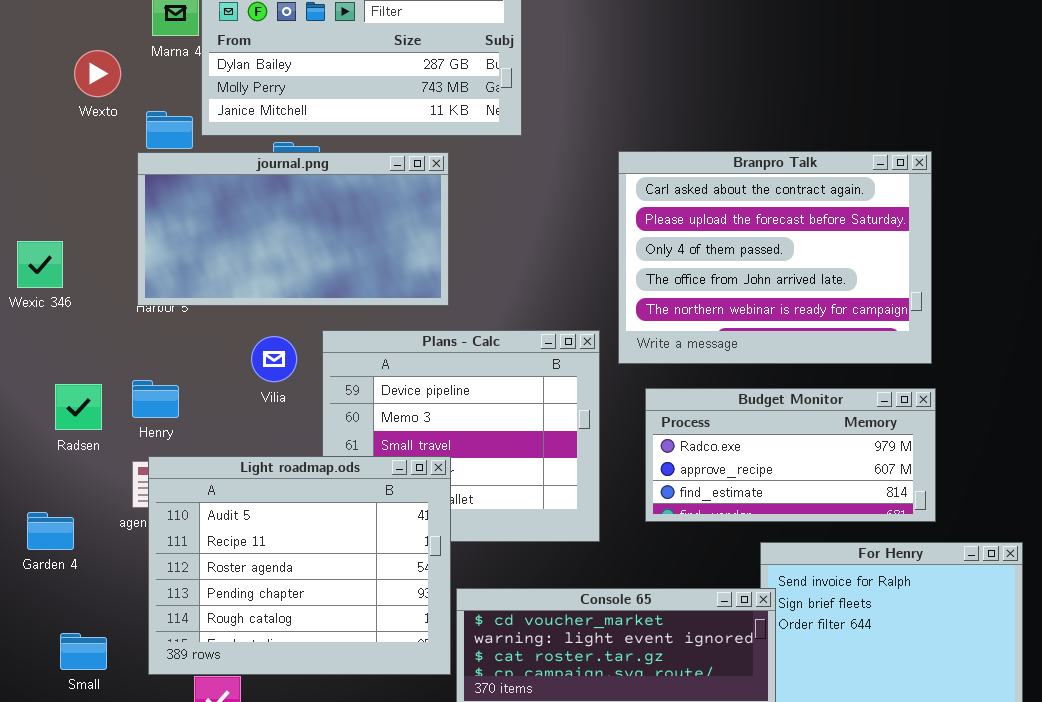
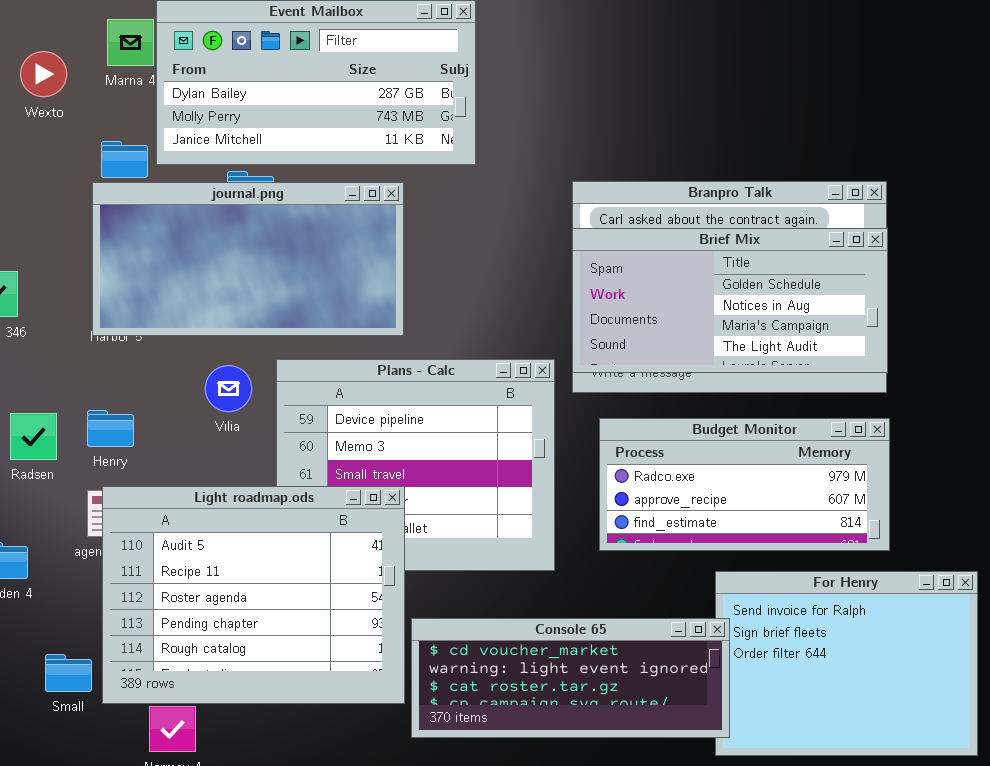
Wexto: [74,50,121,97] -> [20,51,67,97], moved
Brief Mix: none -> [572,228,888,373], opened
Small: [60,633,107,670] -> [45,654,92,692], moved

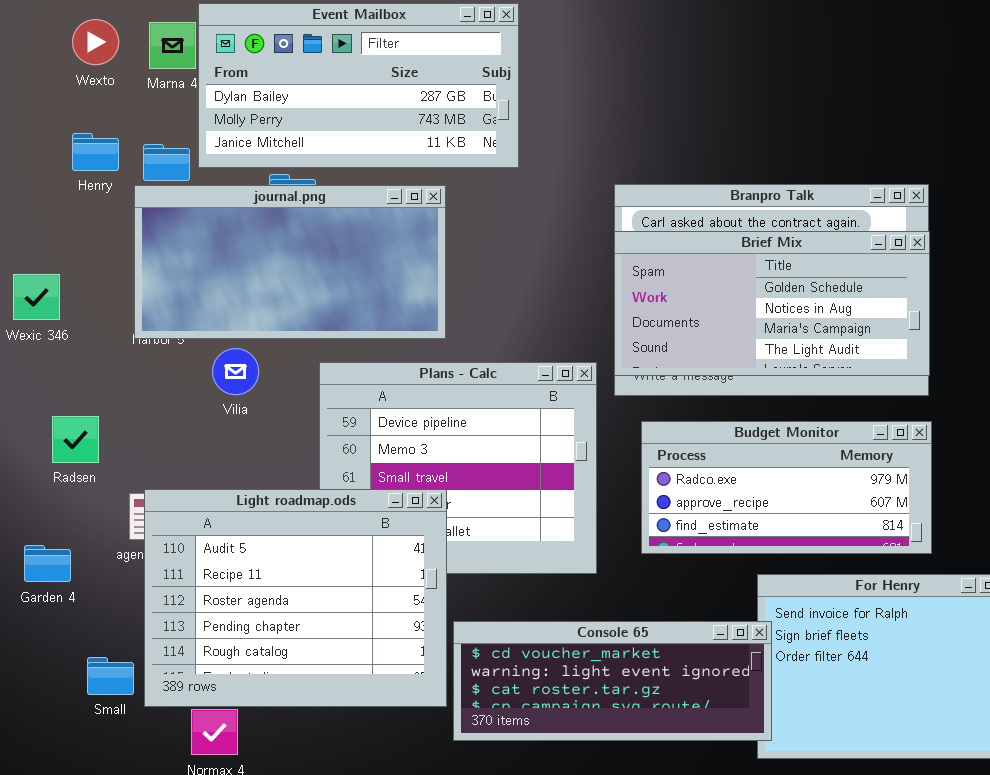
Wexto: [20,51,67,97] -> [72,19,119,65], moved
Vilia: [205,365,252,412] -> [212,348,259,395], moved
Henry: [87,410,134,447] -> [72,133,119,171], moved

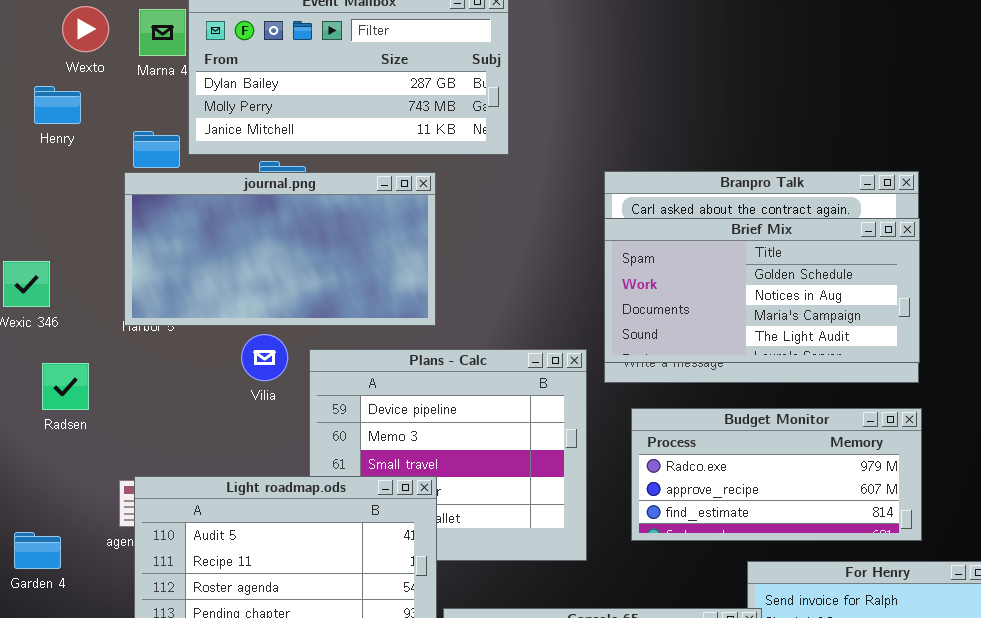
Henry: [72,133,119,171] -> [34,86,81,124], moved
Vilia: [212,348,259,395] -> [241,334,288,381], moved
Radsen: [52,416,99,463] -> [42,363,89,410], moved

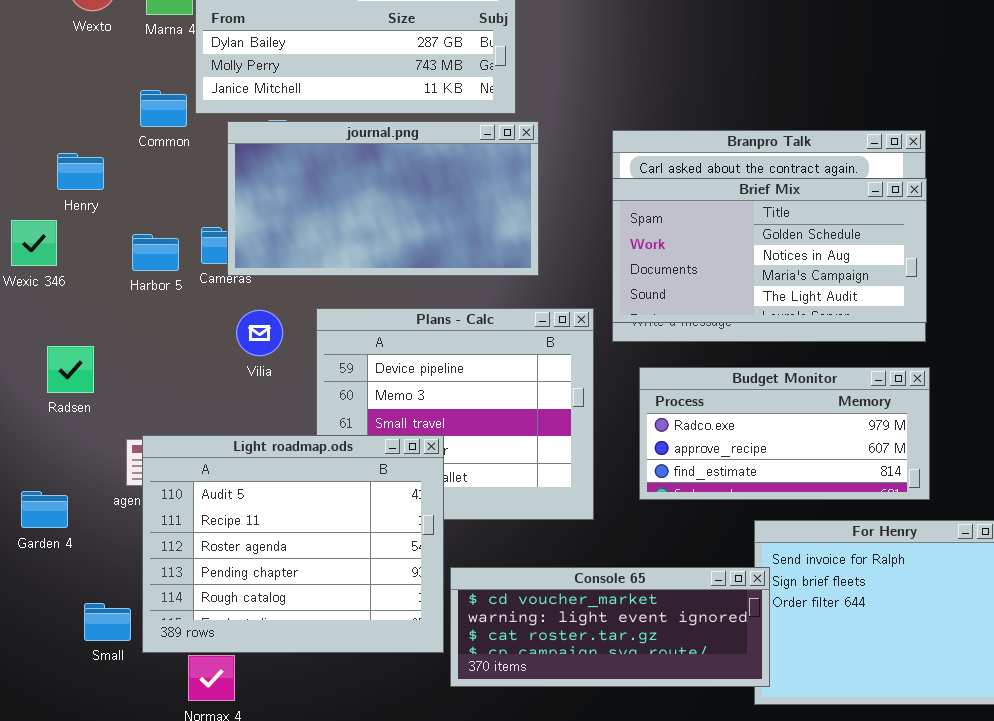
Henry: [34,86,81,124] -> [57,153,104,190], moved
journal.png: [124,172,436,326] -> [227,121,539,276], moved
Vilia: [241,334,288,381] -> [236,310,283,356], moved
Radsen: [42,363,89,410] -> [47,346,94,393], moved

